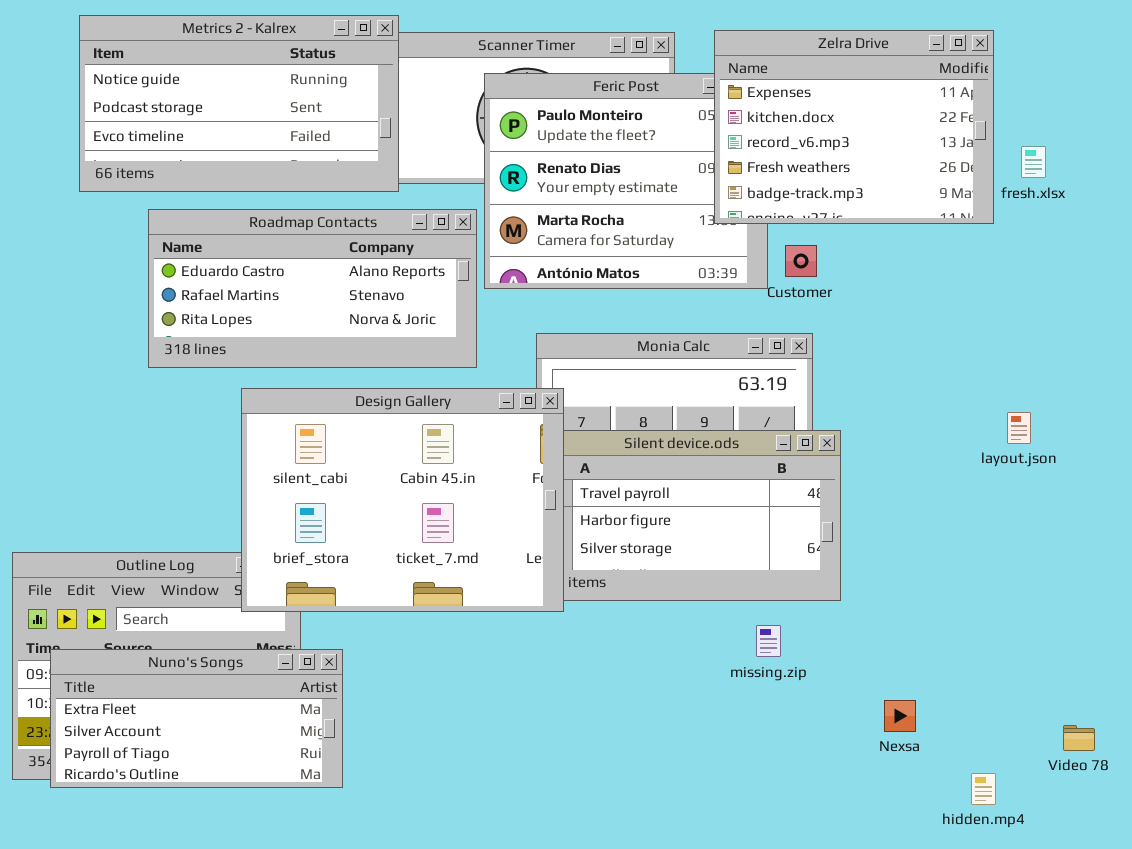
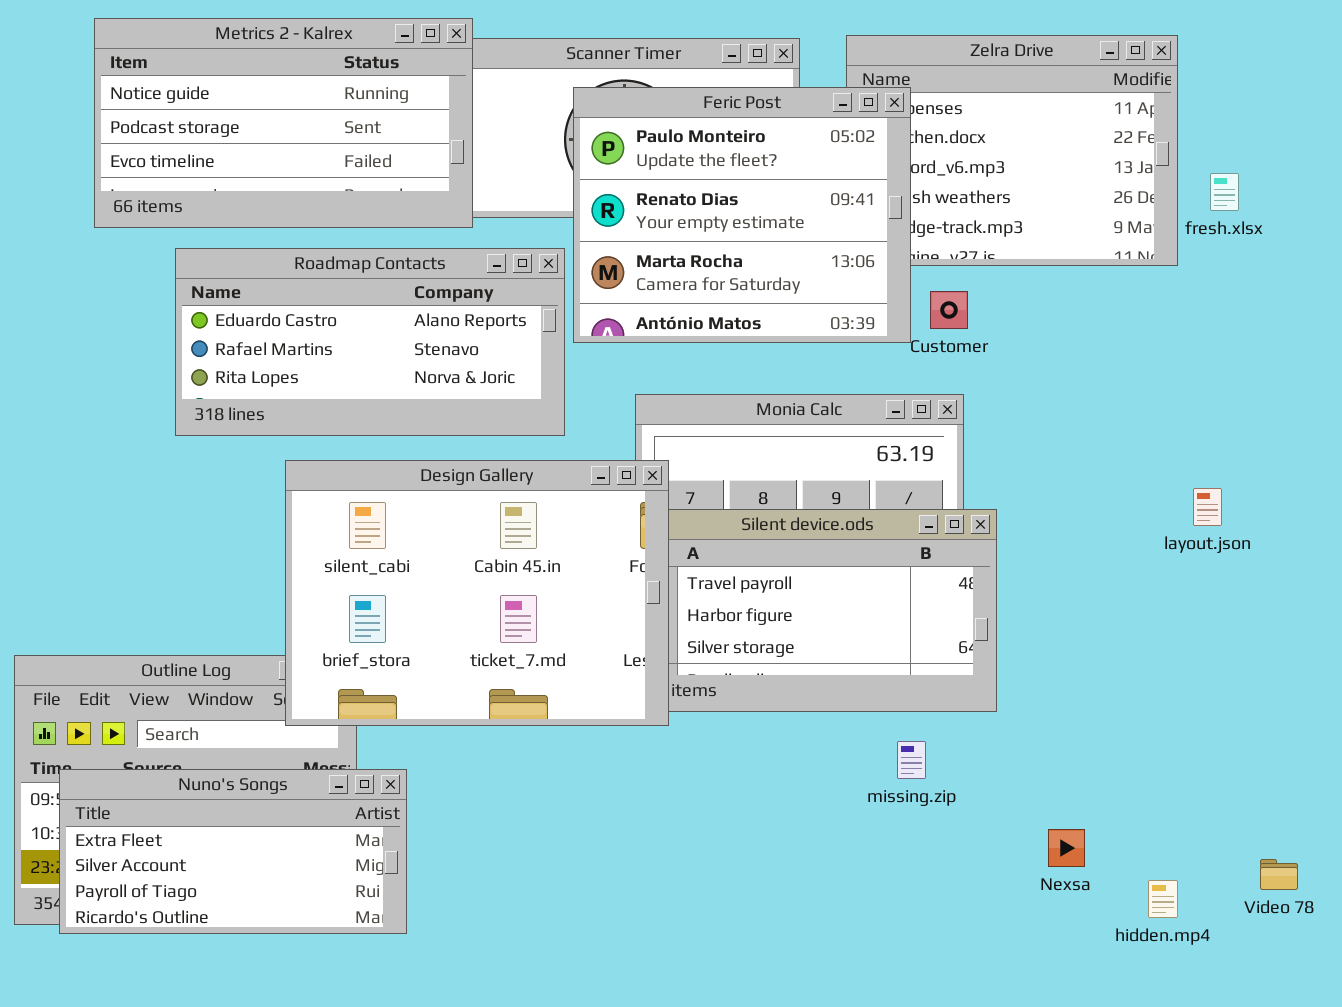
Feric Post: [484,73,768,289] -> [573,87,911,343], raised
hidden.mp4: [971,773,996,805] -> [1148,880,1178,918], moved

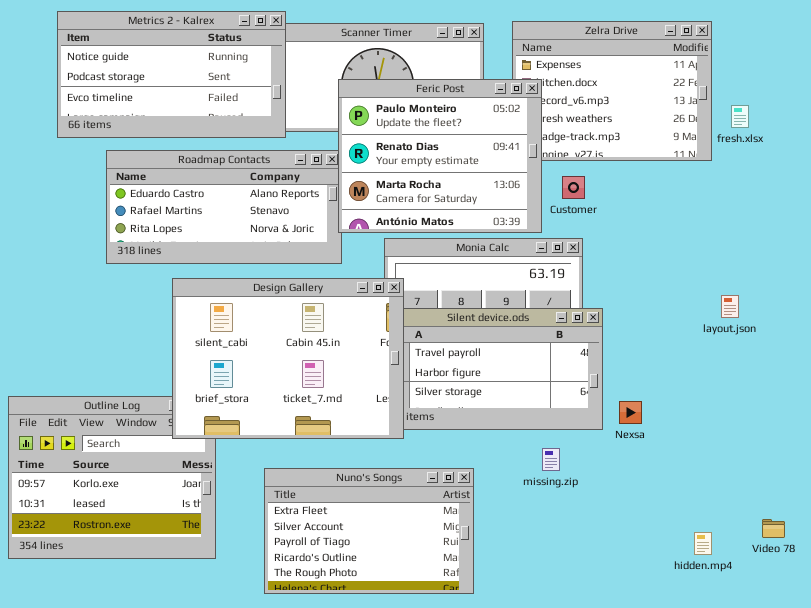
Feric Post: [573,87,911,343] -> [338,79,542,233], moved
Nuno's Songs: [59,769,407,934] -> [264,468,474,594], moved, resized
Nexsa: [1048,829,1085,867] -> [619,401,642,424], moved

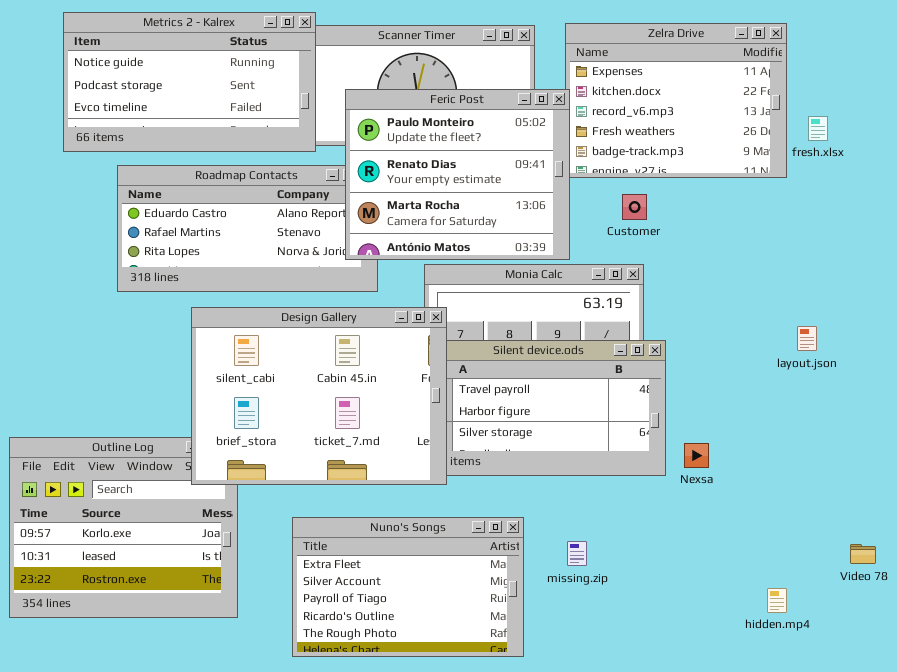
Feric Post: [338,79,542,233] -> [345,89,570,260], moved
missing.zip: [542,448,560,471] -> [567,541,587,566], moved
Video 78: [762,519,785,538] -> [850,544,876,564], moved

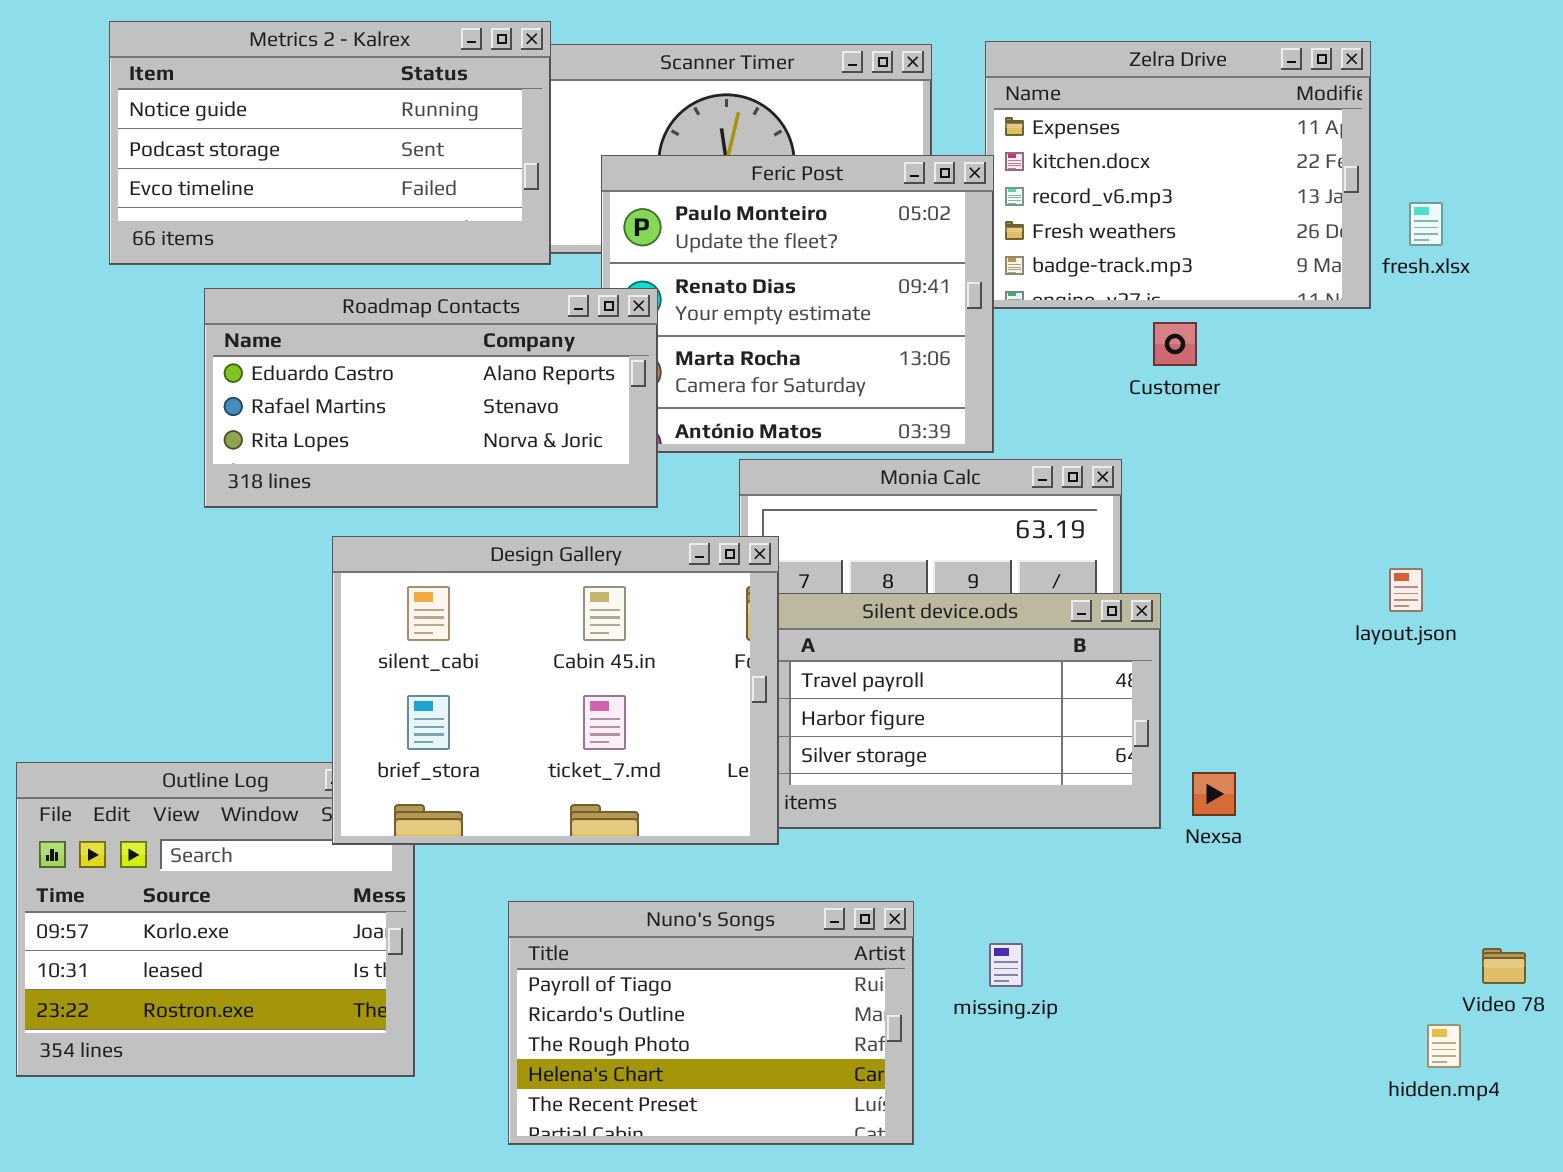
Roadmap Contacts: [117,165,378,292] -> [204,288,658,508], raised
Customer: [622,194,647,220] -> [1153,322,1197,366], moved
Nuno's Songs: [292,517,524,657] -> [508,901,914,1145], scrolled down 2 rows
hidden.mp4: [767,588,787,613] -> [1427,1024,1461,1068], moved

